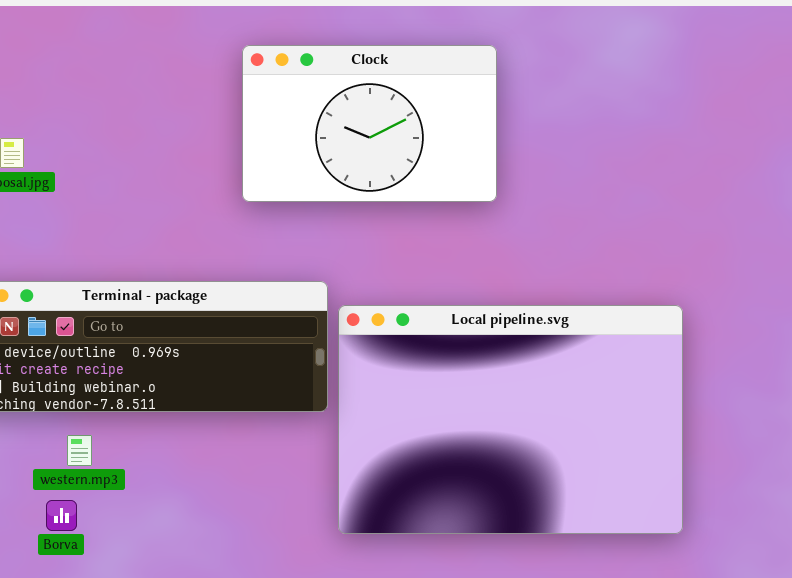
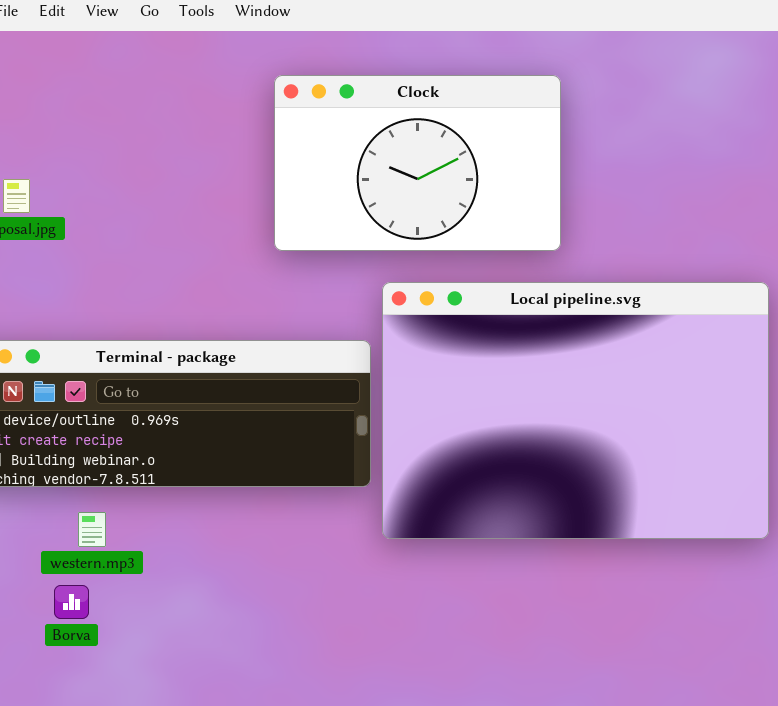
Local pipeline.svg: [338,305,683,534] -> [382,282,769,539], moved

